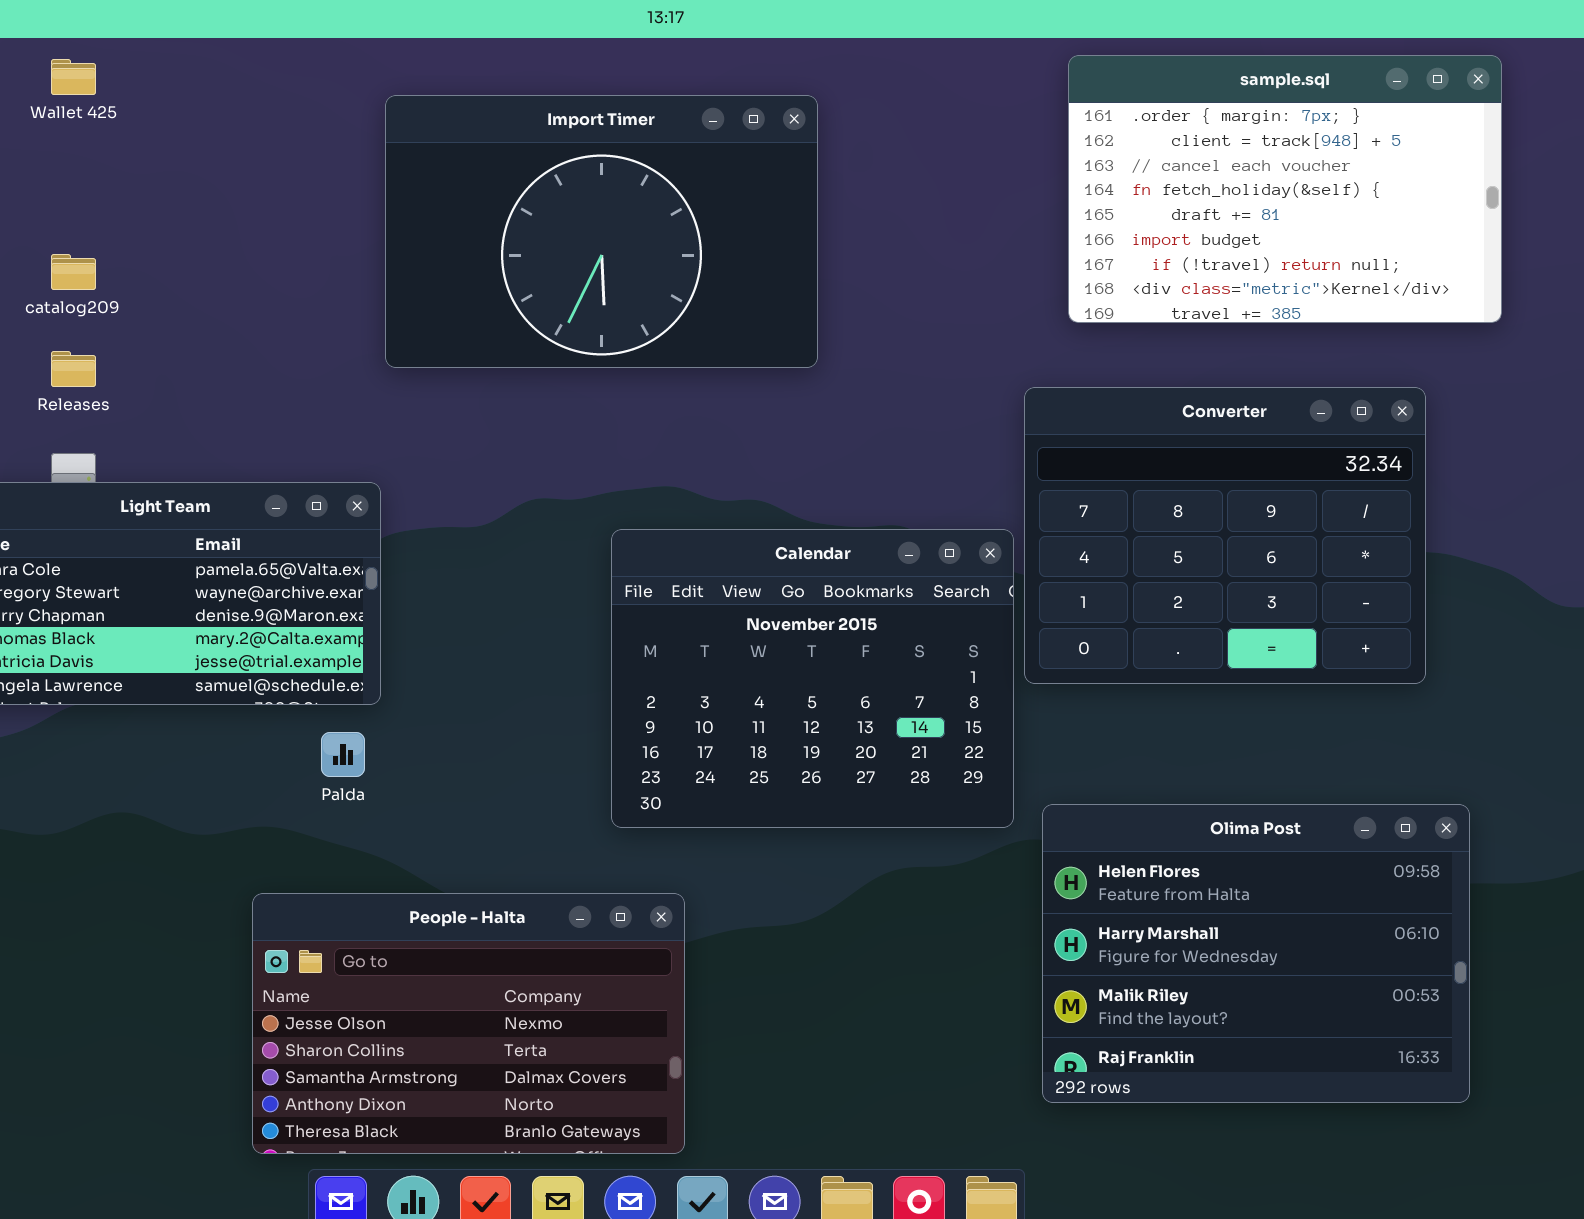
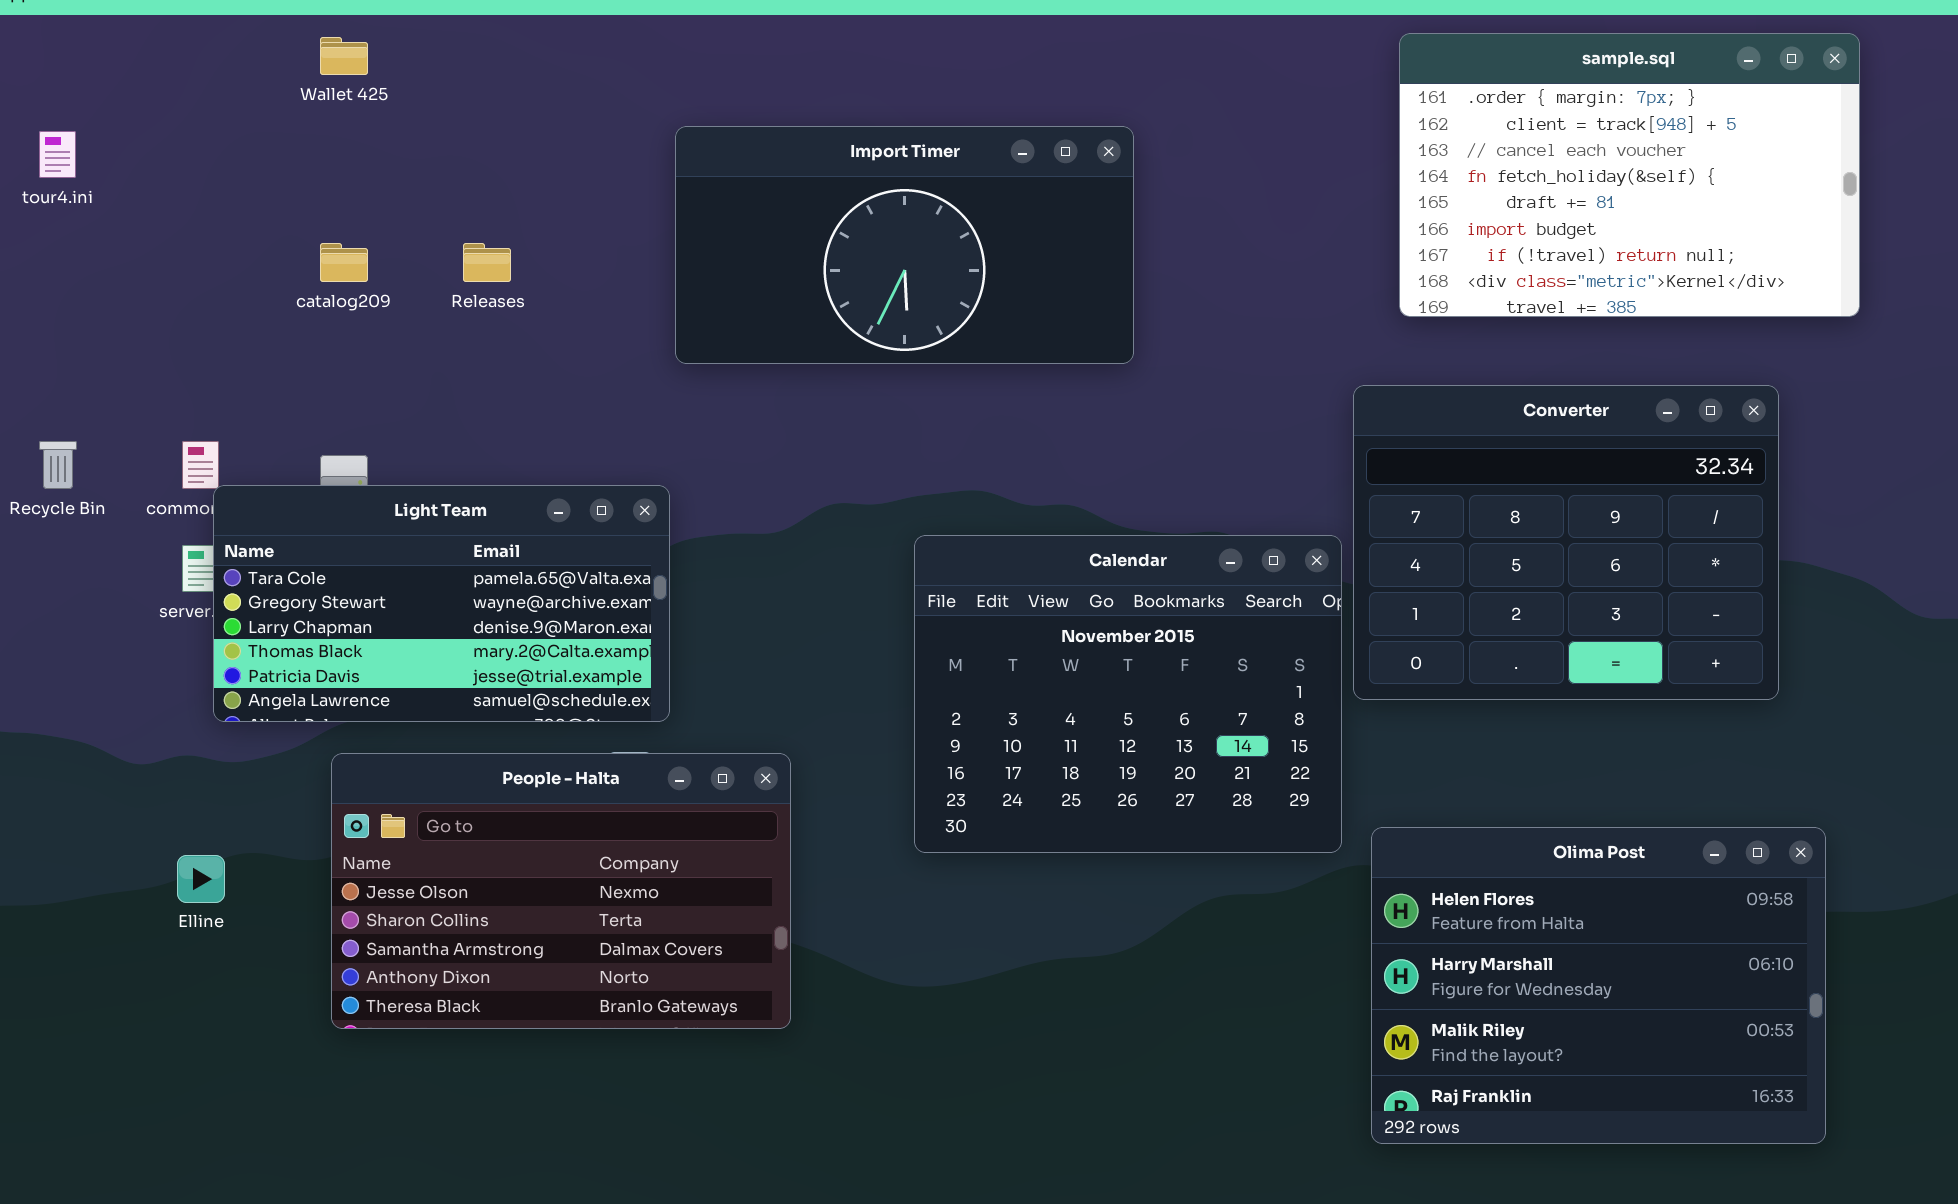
Import Timer: [385,95,818,368] -> [675,126,1134,364], resized
Releases: [51,351,96,387] -> [463,243,511,282], moved
People - Halta: [252,893,685,1154] -> [331,753,791,1029], moved

